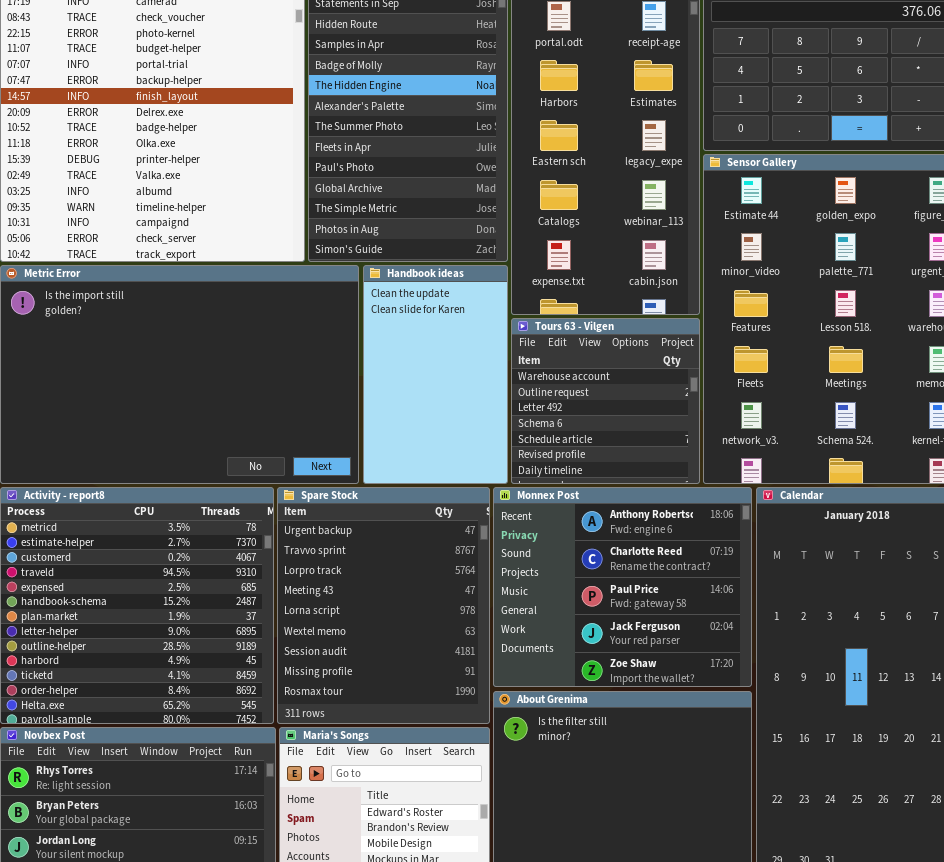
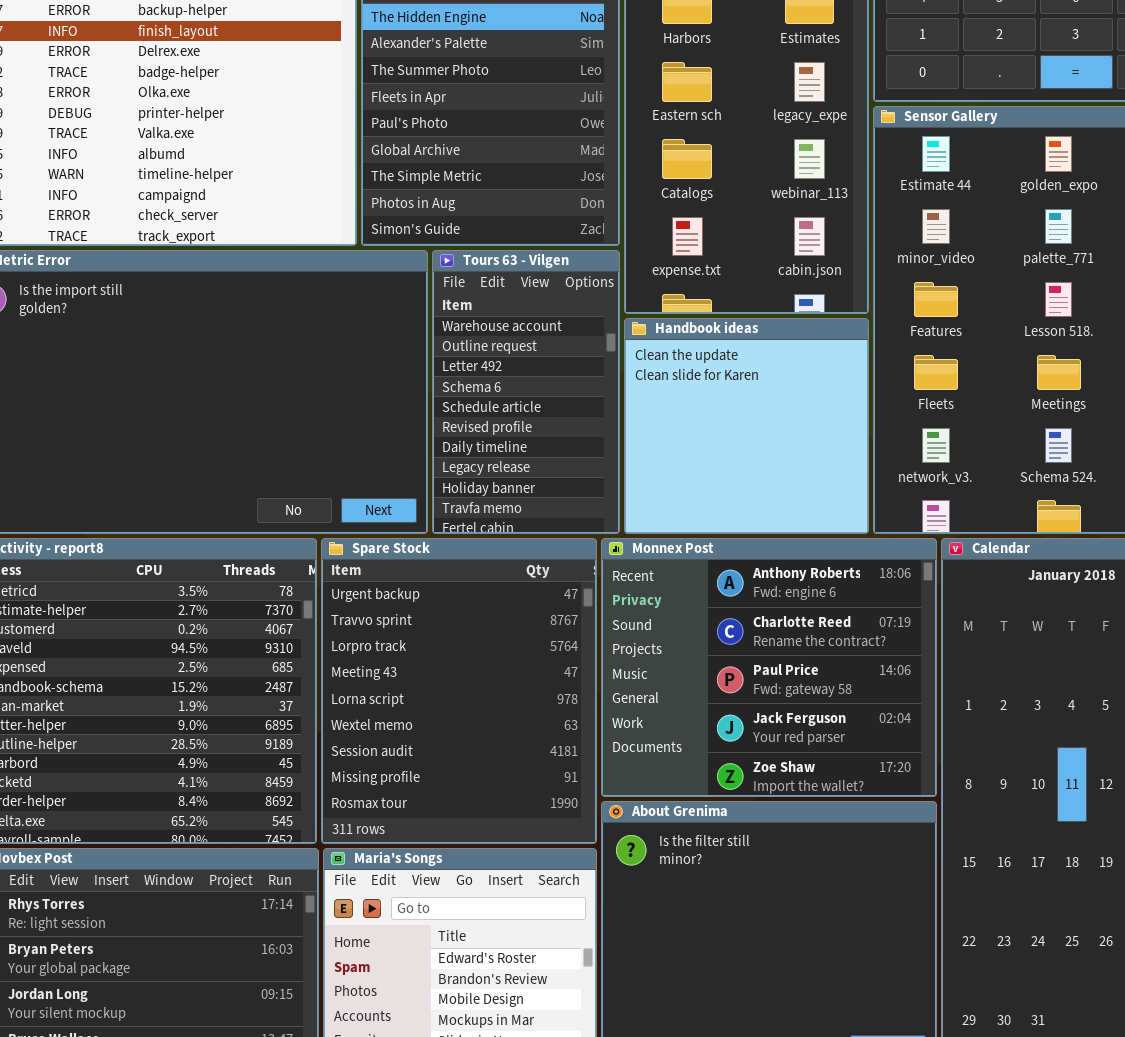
Handbook ideas: [363,265,508,484] -> [624,318,869,534], moved, resized
Tours 63 - Vilgen: [511,318,700,484] -> [432,250,620,534], moved, resized

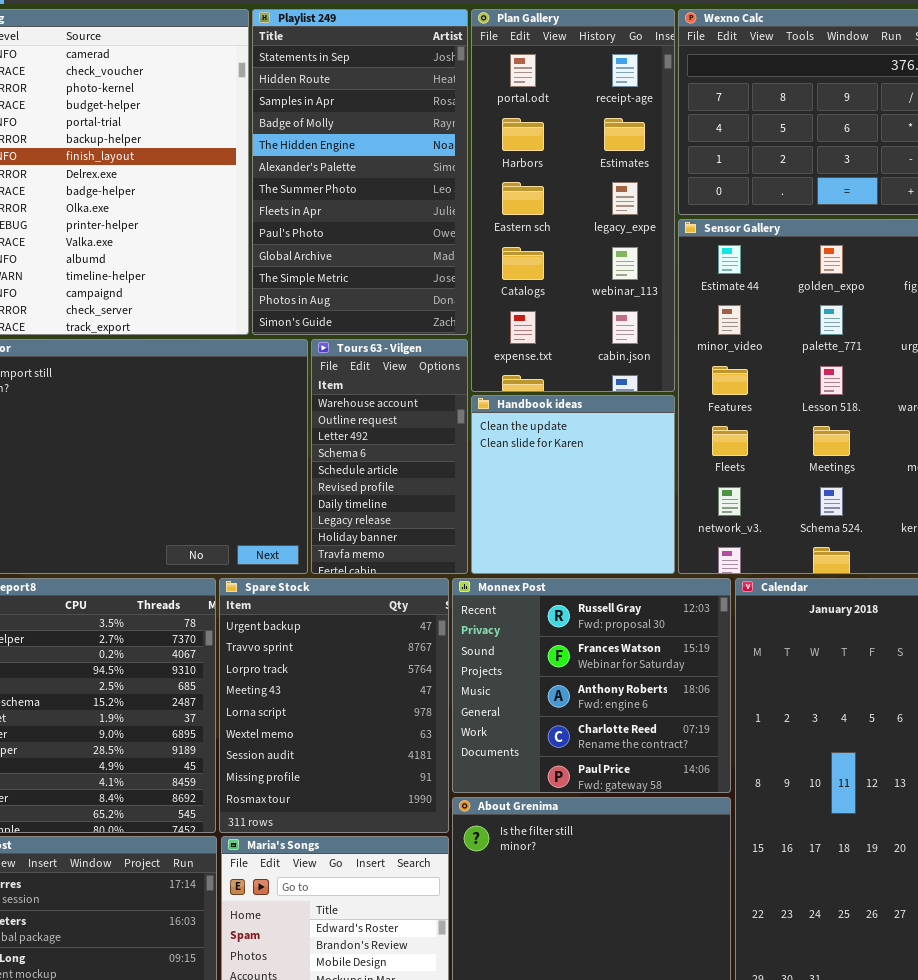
Monnex Post: [601,538,937,797] -> [452,578,731,793], scrolled up 2 rows

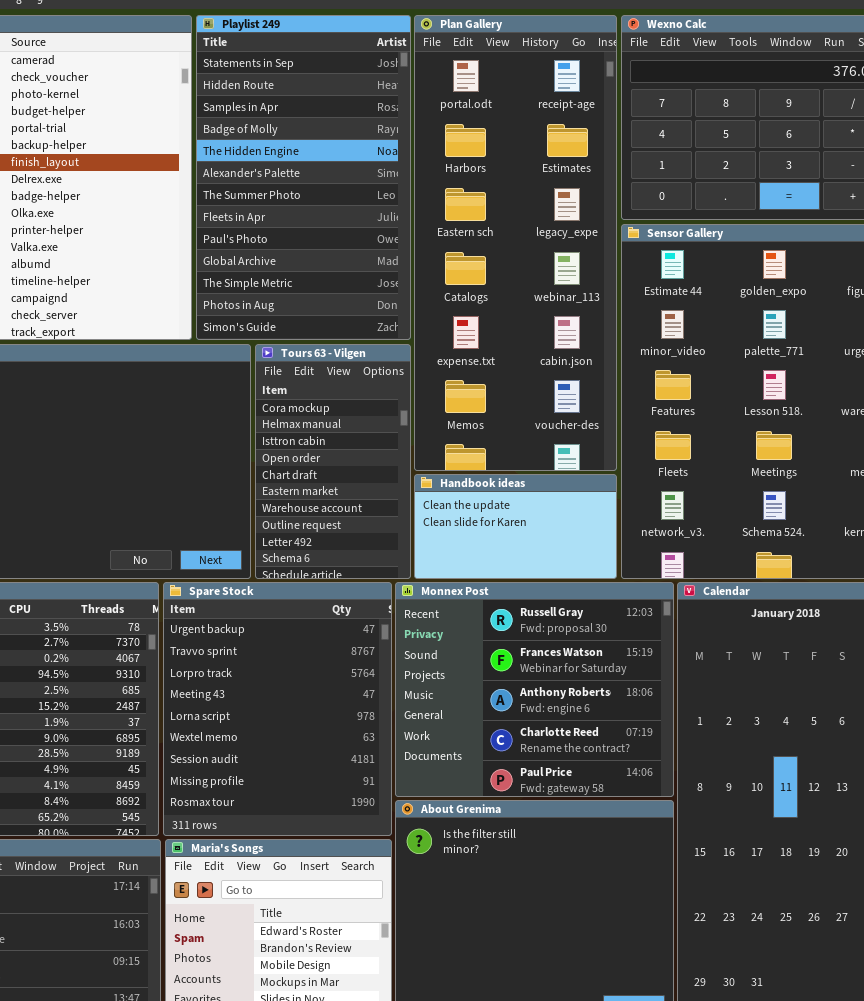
Plan Gallery: [471,9,675,392] -> [414,15,617,471], resized
Tours 63 - Vilgen: [311,339,468,574] -> [255,344,411,579], scrolled up 6 rows
Handbook ideas: [471,395,675,574] -> [414,474,617,579], resized

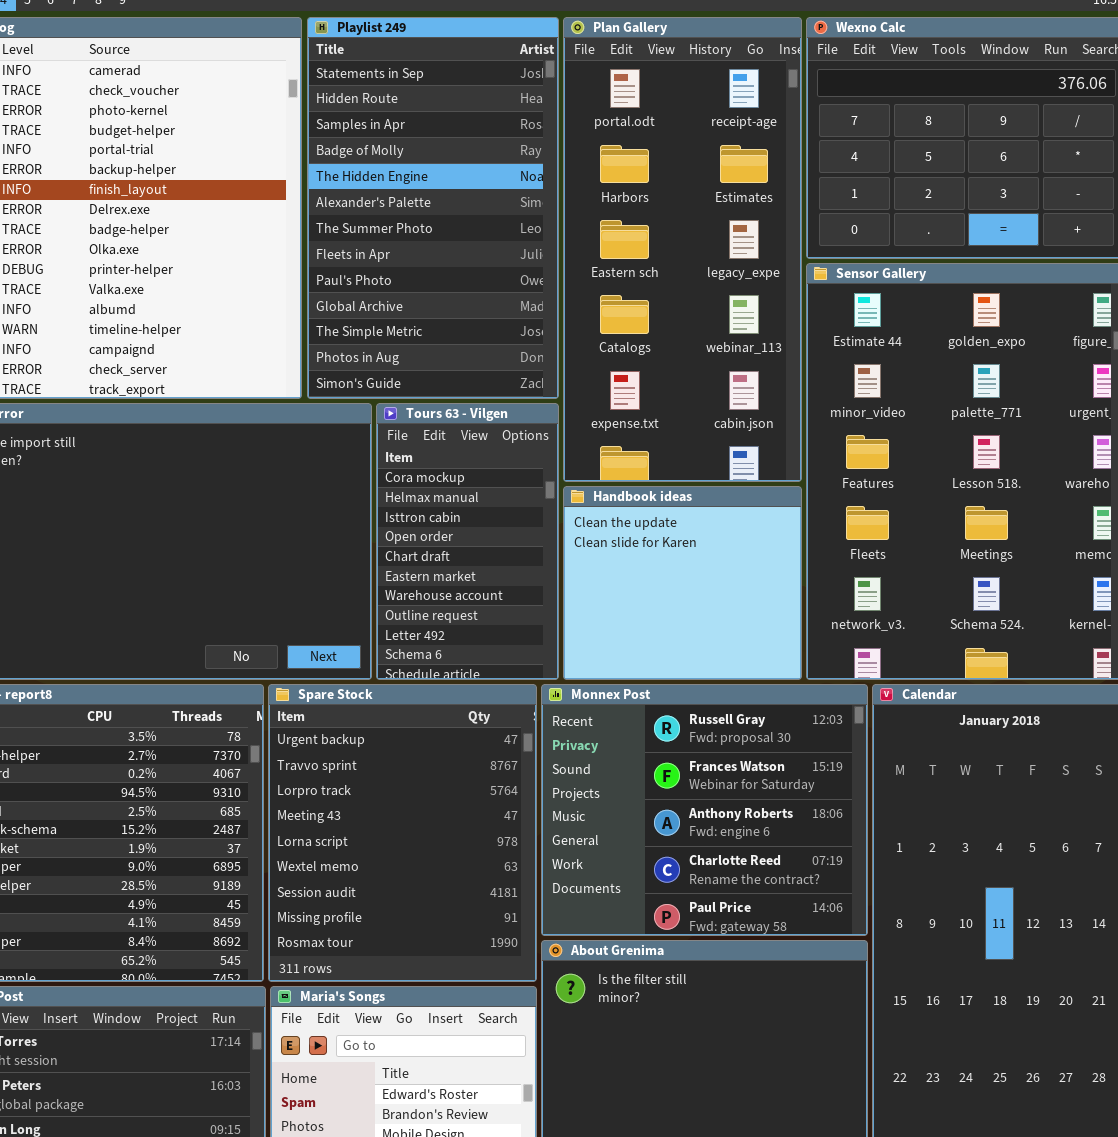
Plan Gallery: [414,15,617,471] -> [563,17,802,482], resized
Handbook ideas: [414,474,617,579] -> [563,486,802,680], resized

